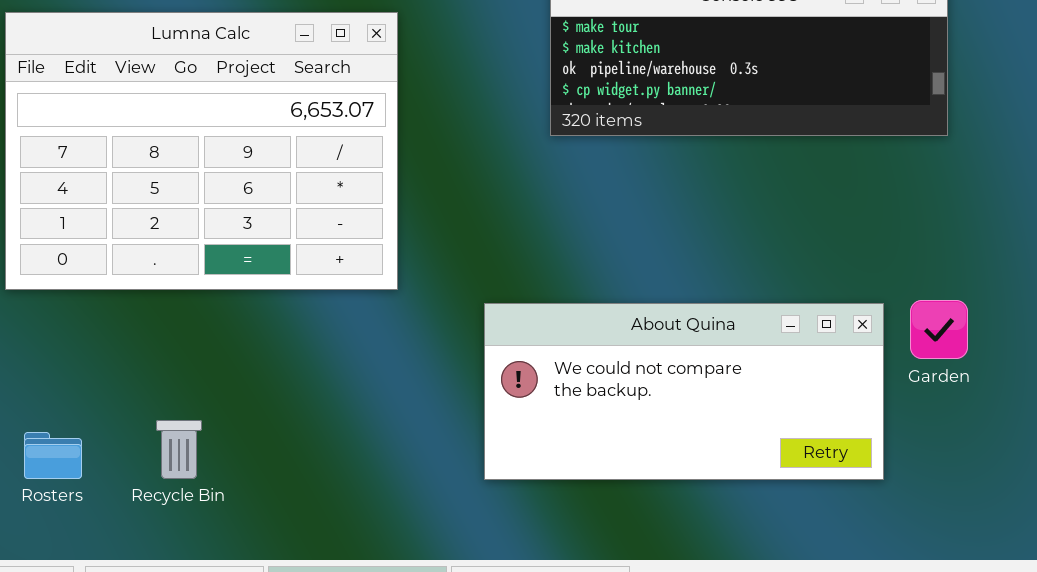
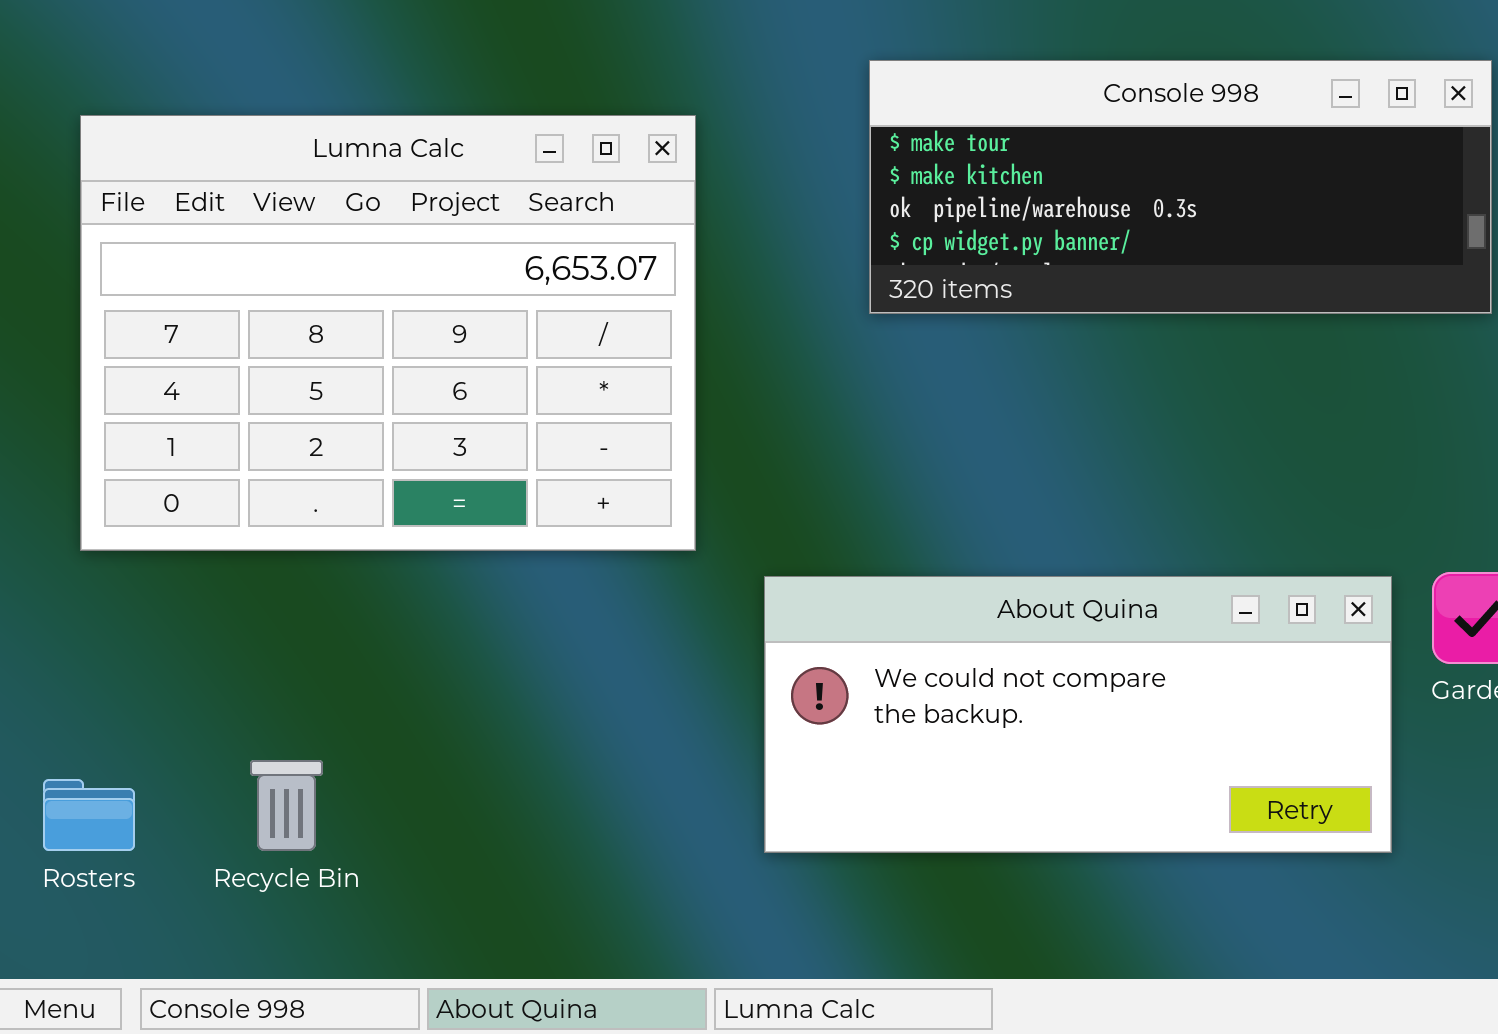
Lumna Calc: [5,12,398,290] -> [80,115,696,551], moved

